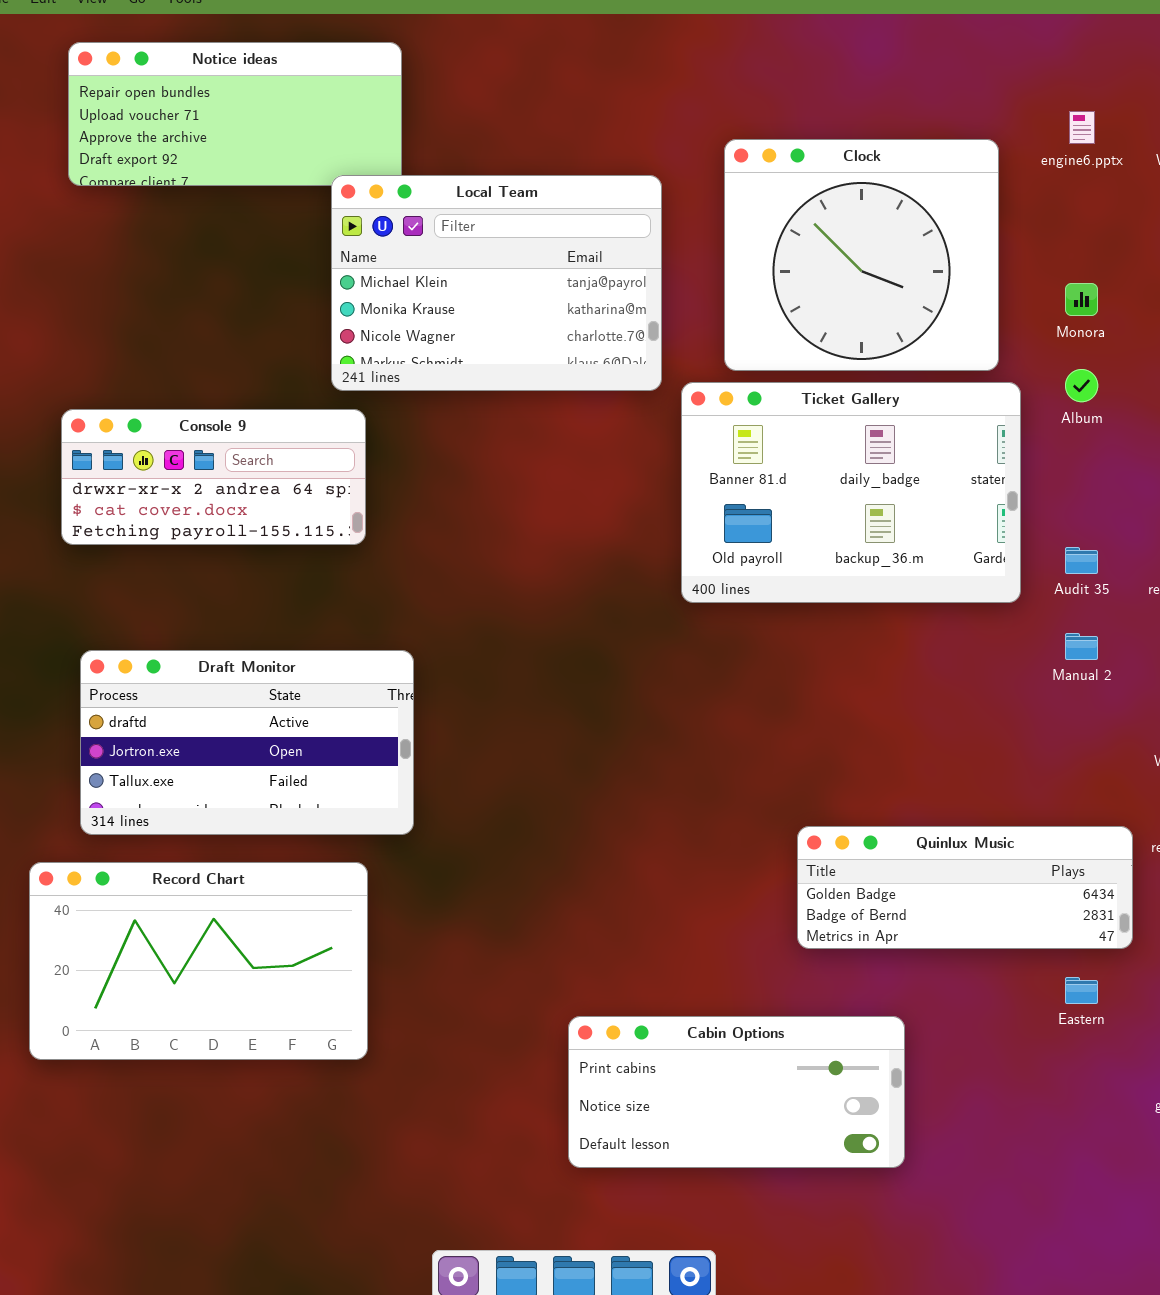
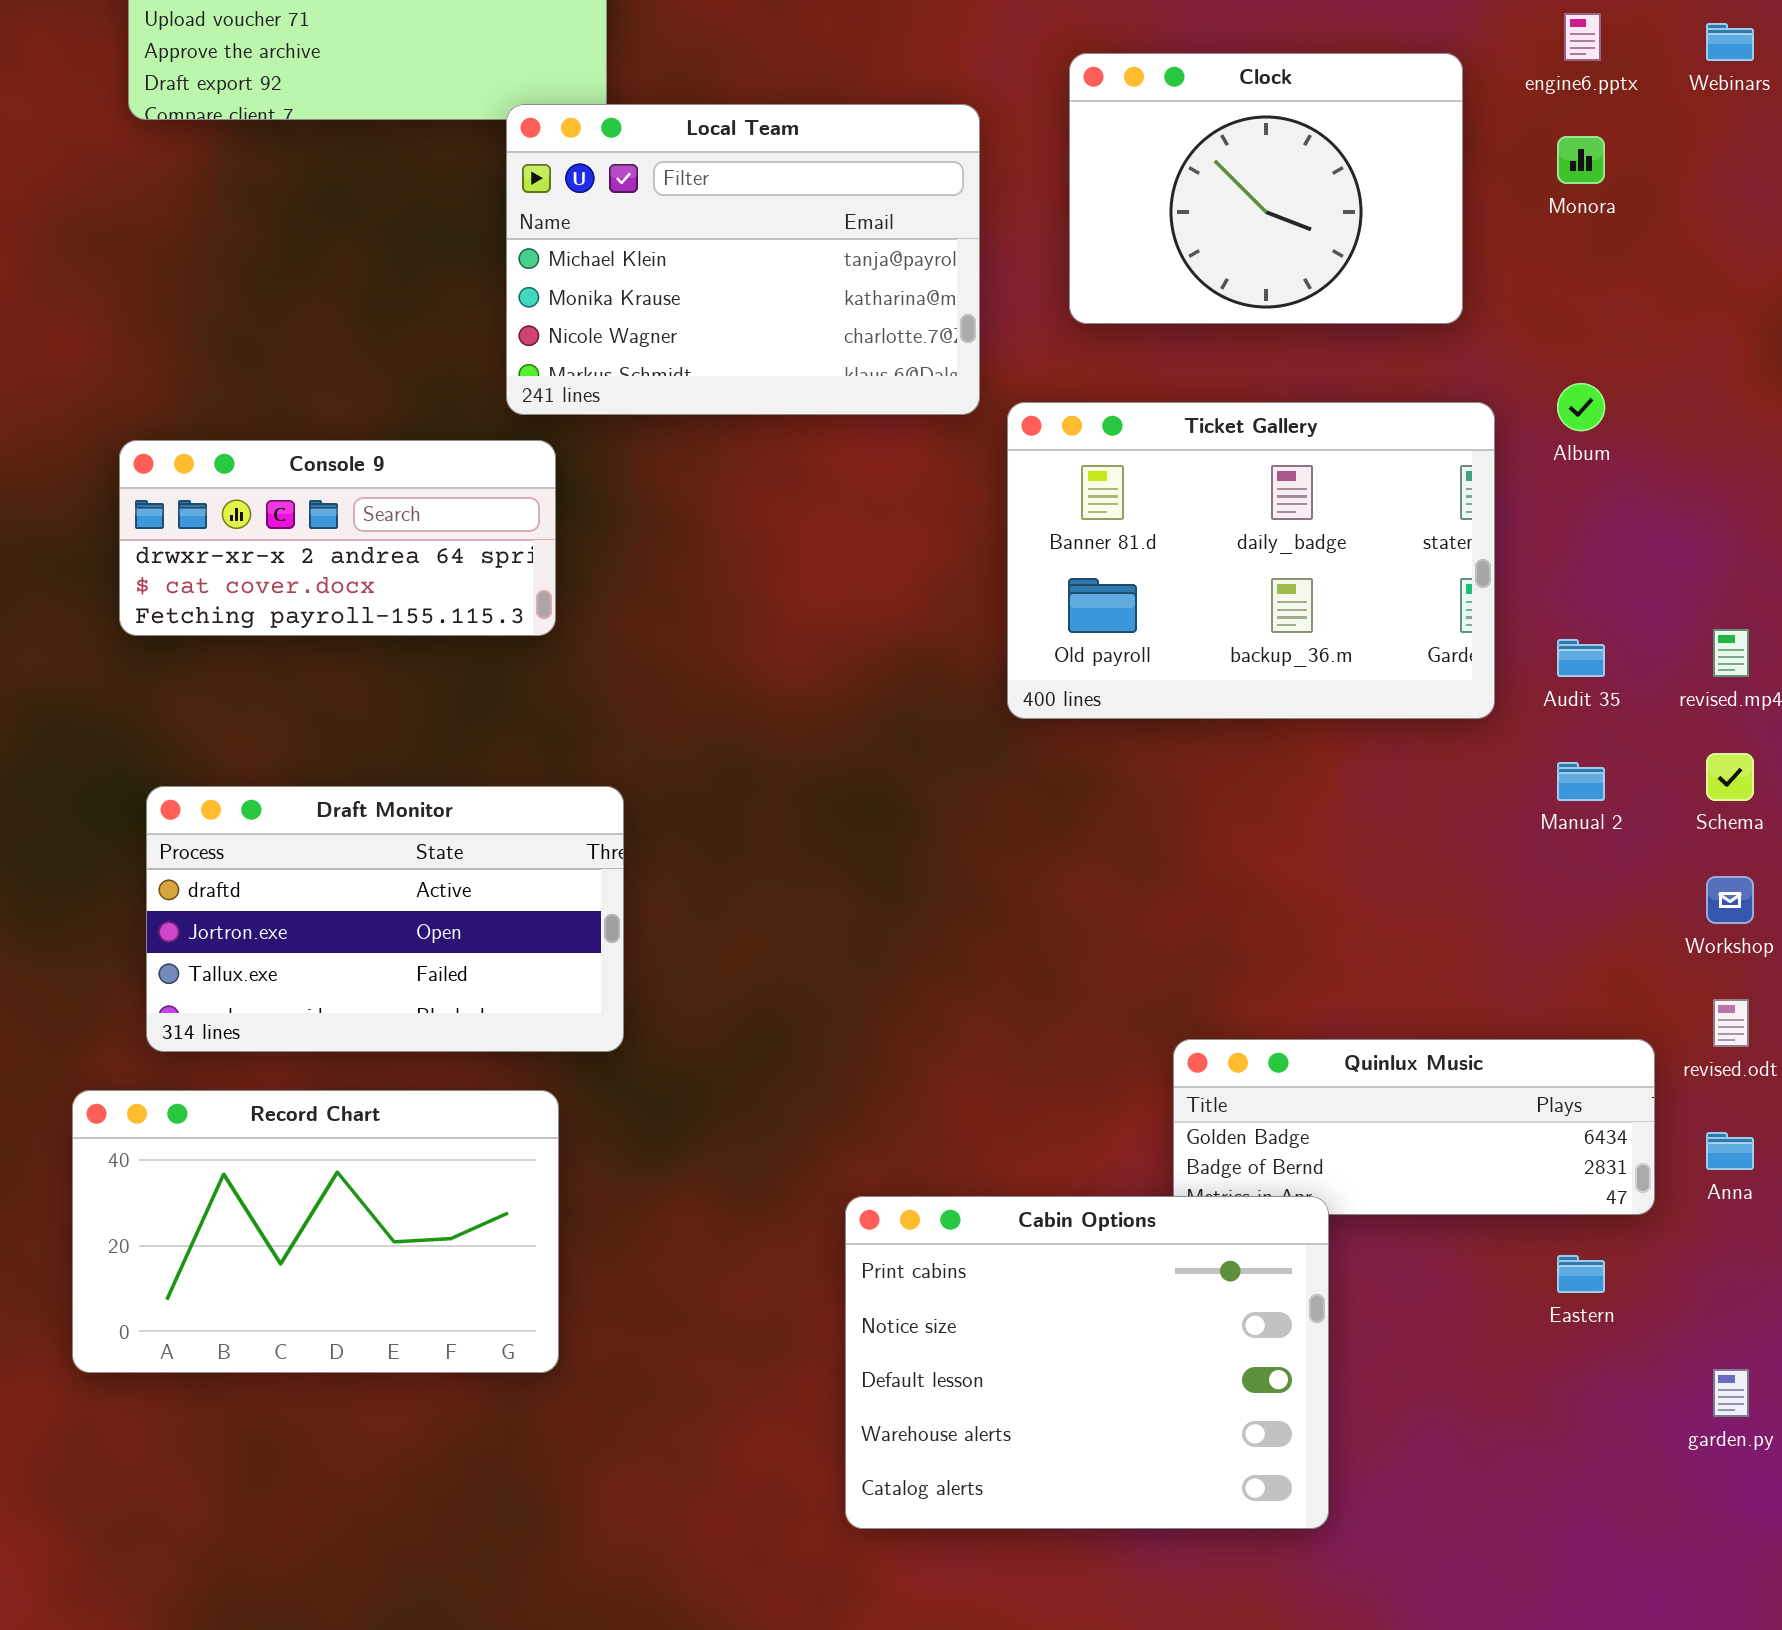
Clock: [724,139,999,371] -> [1069,53,1463,324], resized
Monora: [1065,283,1098,316] -> [1557,136,1605,184], moved
Cabin Options: [568,1016,905,1168] -> [845,1196,1329,1529], resized

